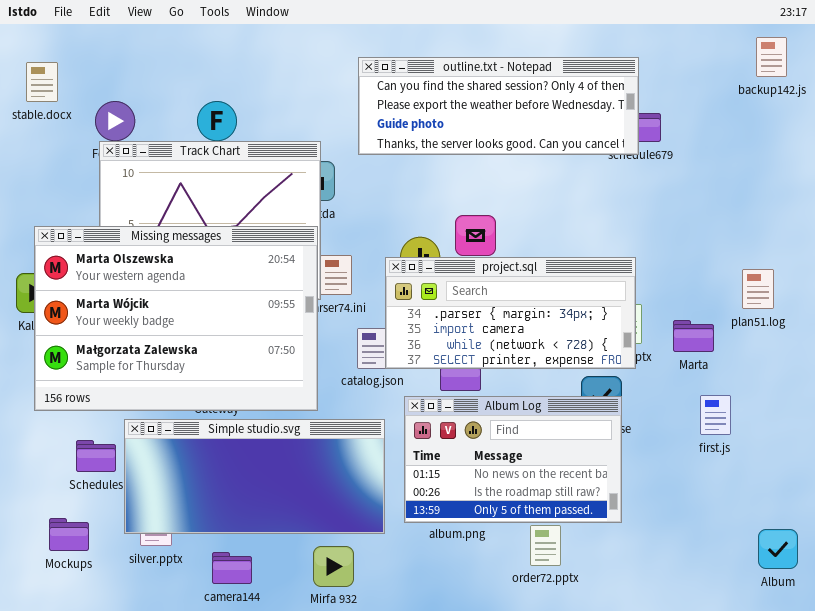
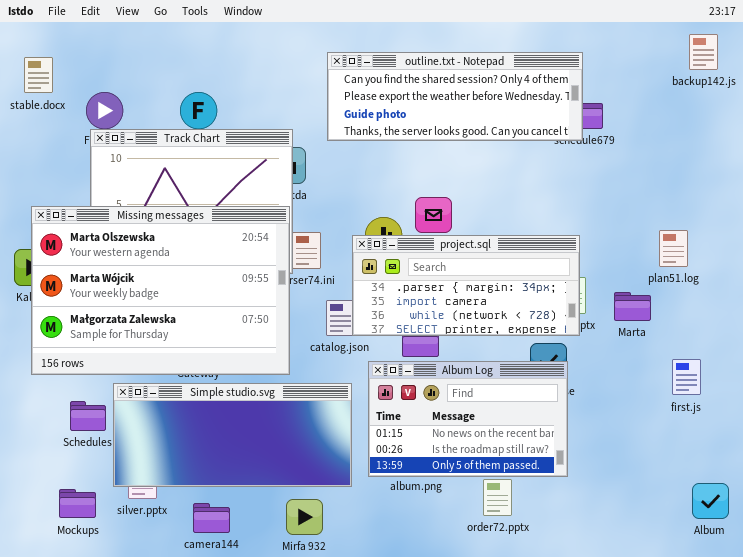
plan51.log: [742,269,774,309] -> [659,230,688,267], moved
first.js: [700,395,731,435] -> [672,359,701,395], moved
Mockups: [49,518,89,551] -> [59,489,96,518], moved

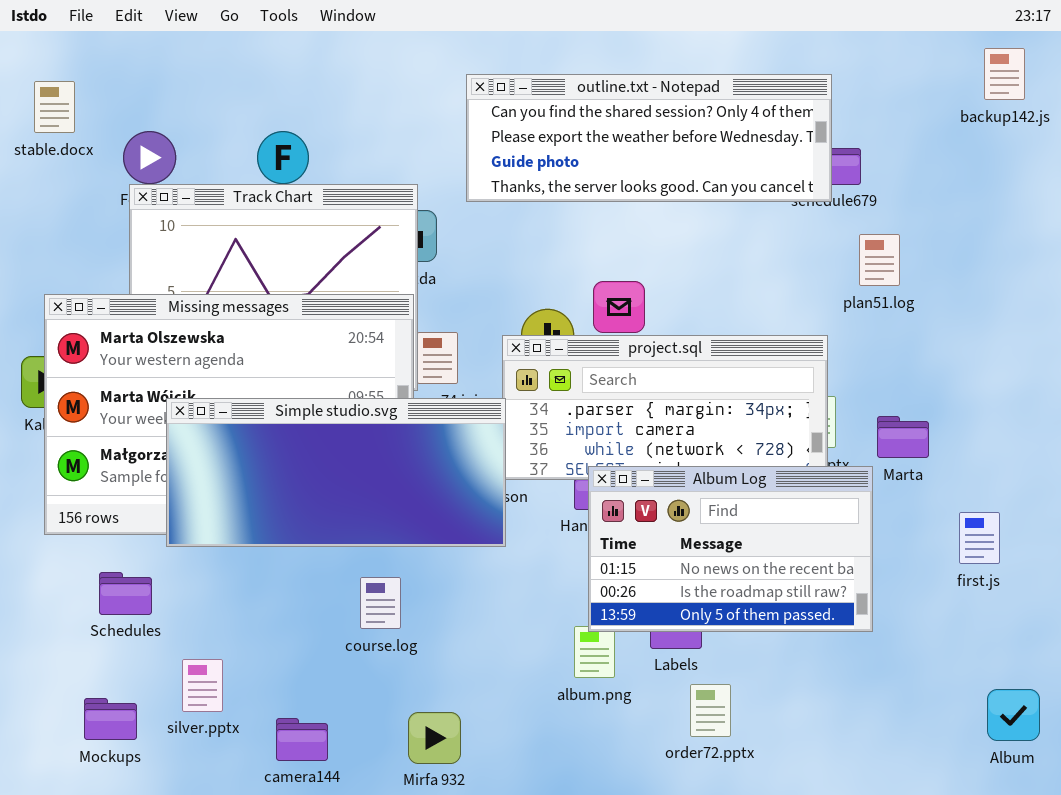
plan51.log: [659,230,688,267] -> [859,234,900,286], moved
Album Log: [368,361,568,477] -> [588,466,873,632], moved
Simple studio.svg: [113,383,352,487] -> [166,398,506,547], moved

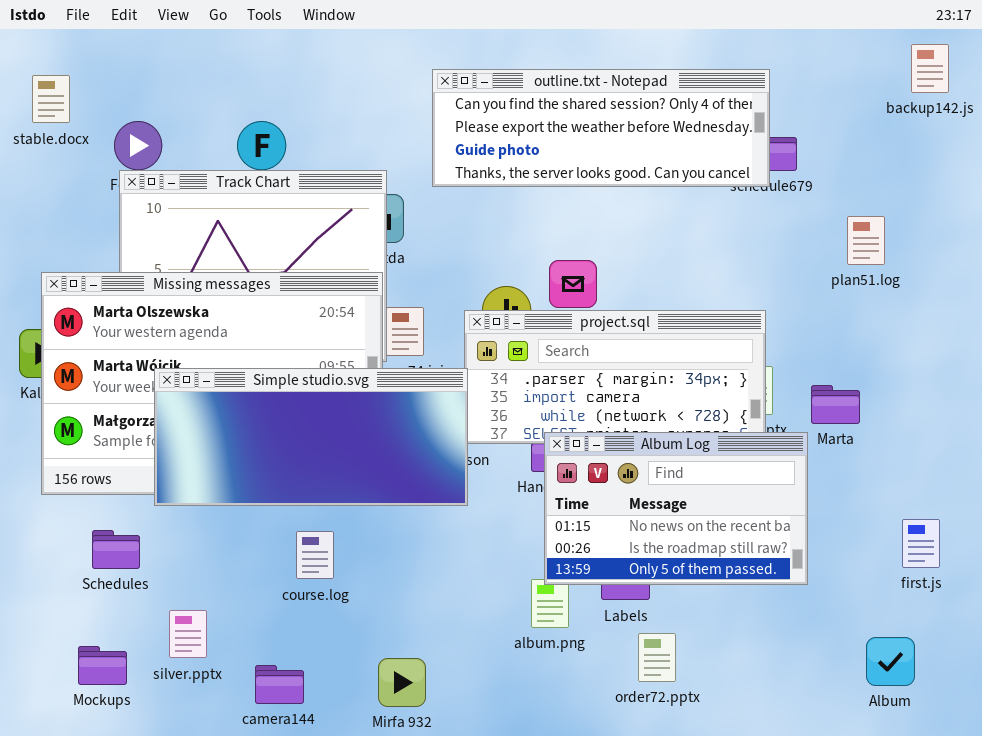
plan51.log: [859,234,900,286] -> [847,216,885,265], moved
first.js: [959,512,1000,564] -> [902,519,940,568], moved
course.log: [360,577,401,629] -> [296,531,334,579], moved
Album: [987,689,1040,741] -> [866,637,915,686], moved

